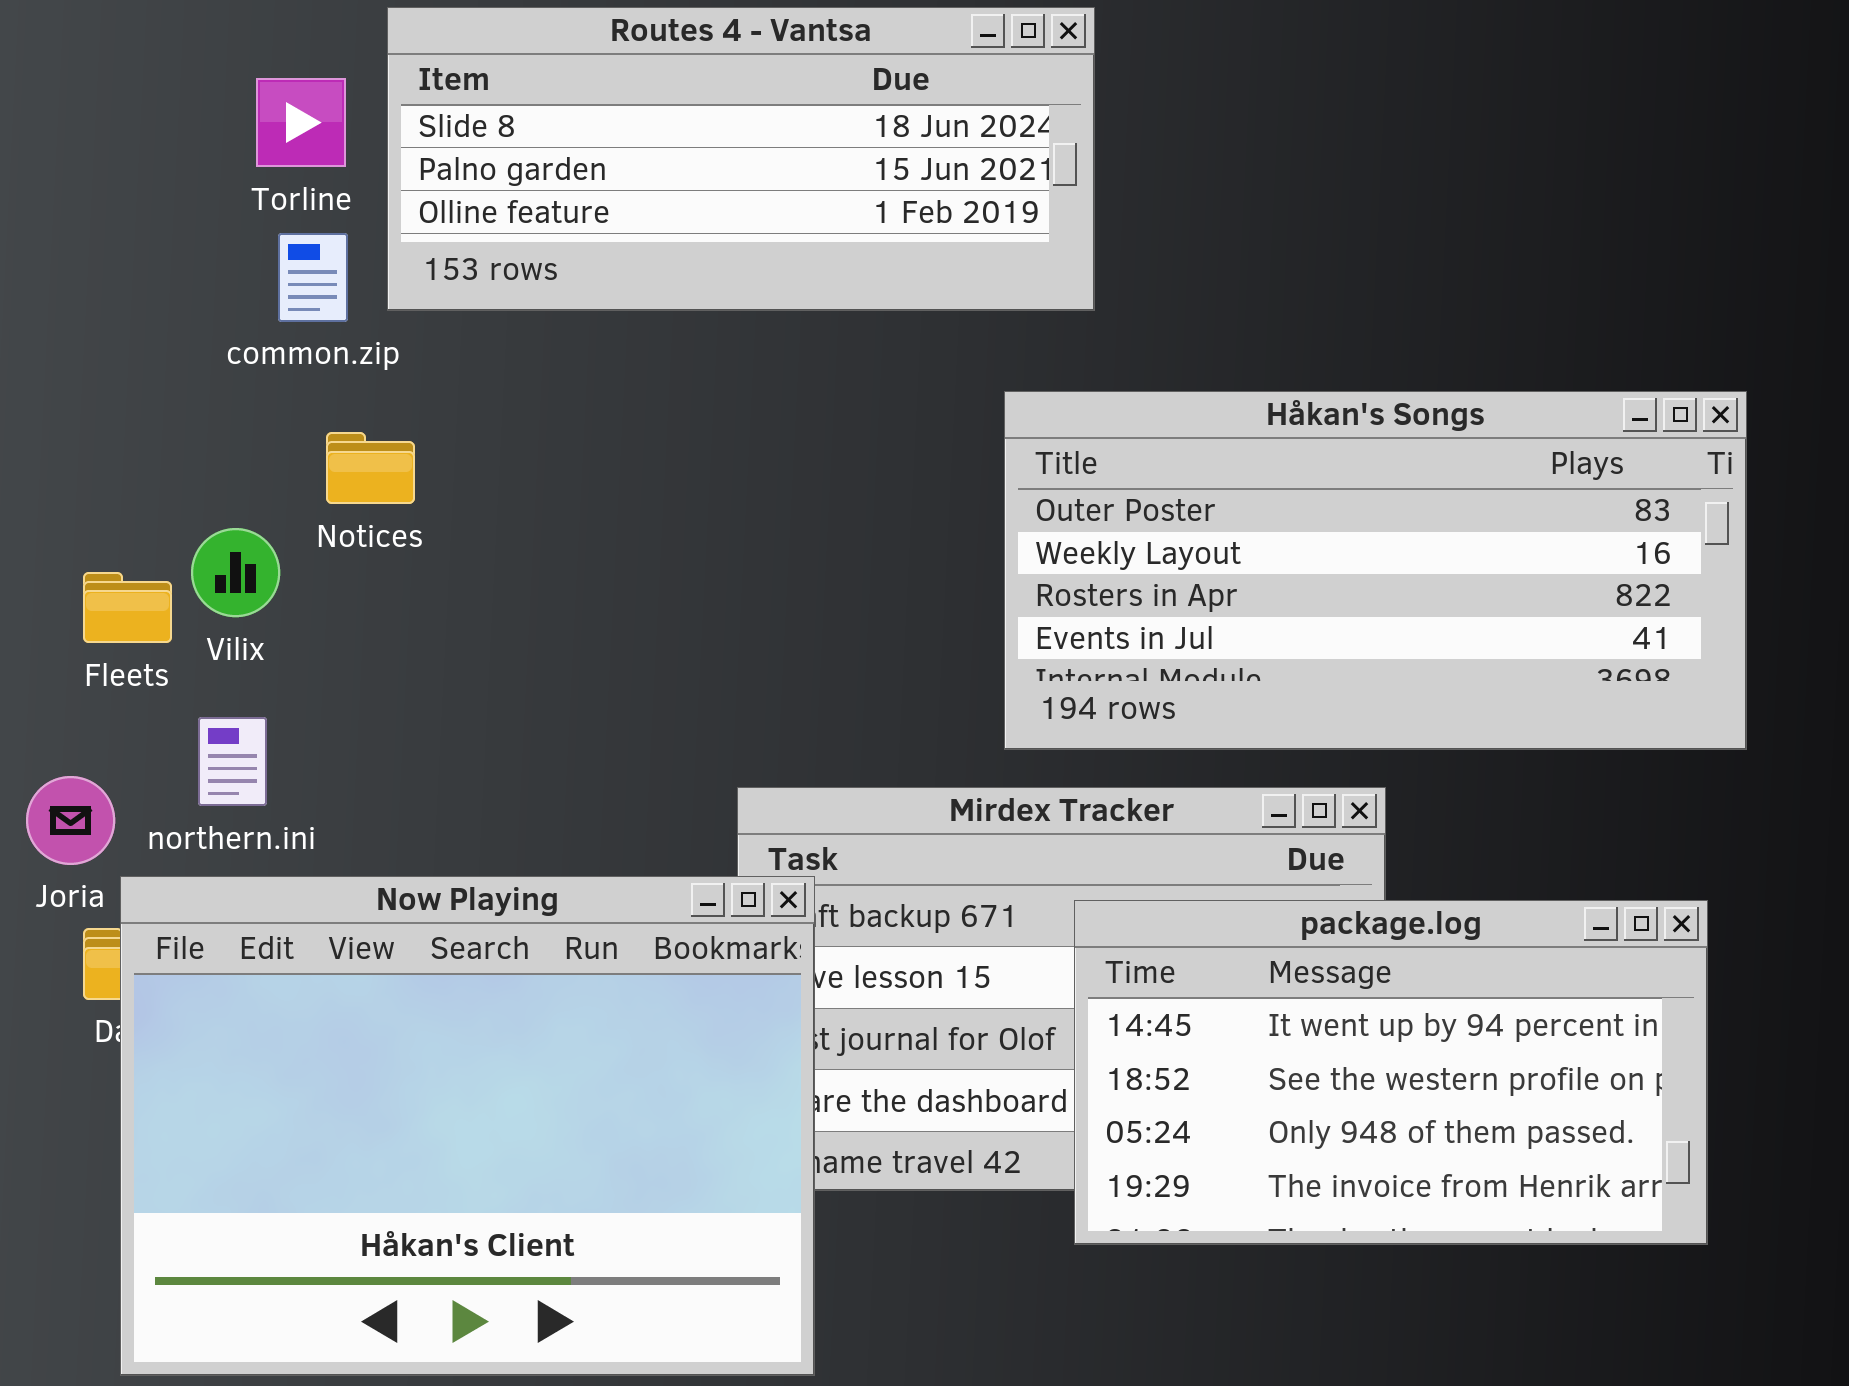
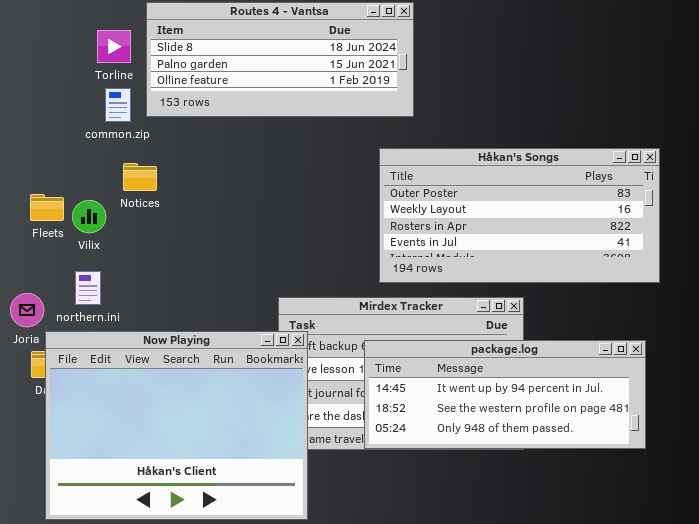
Fleets: [83,572,172,643] -> [30,194,64,221], moved
package.log: [1074,900,1708,1245] -> [364,340,646,449], resized

